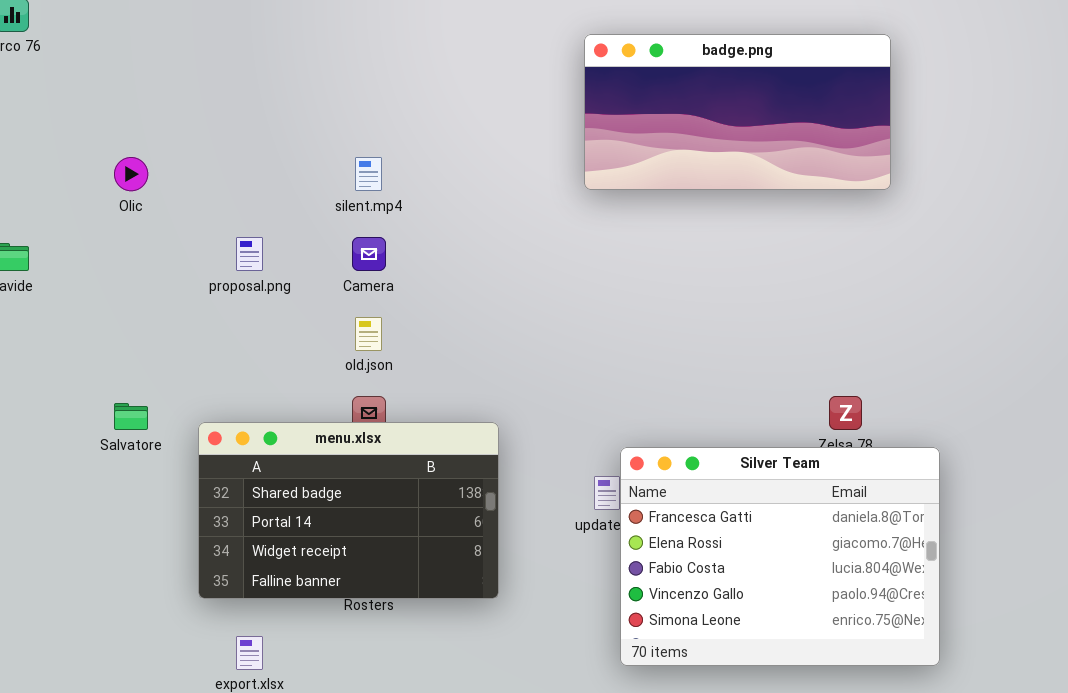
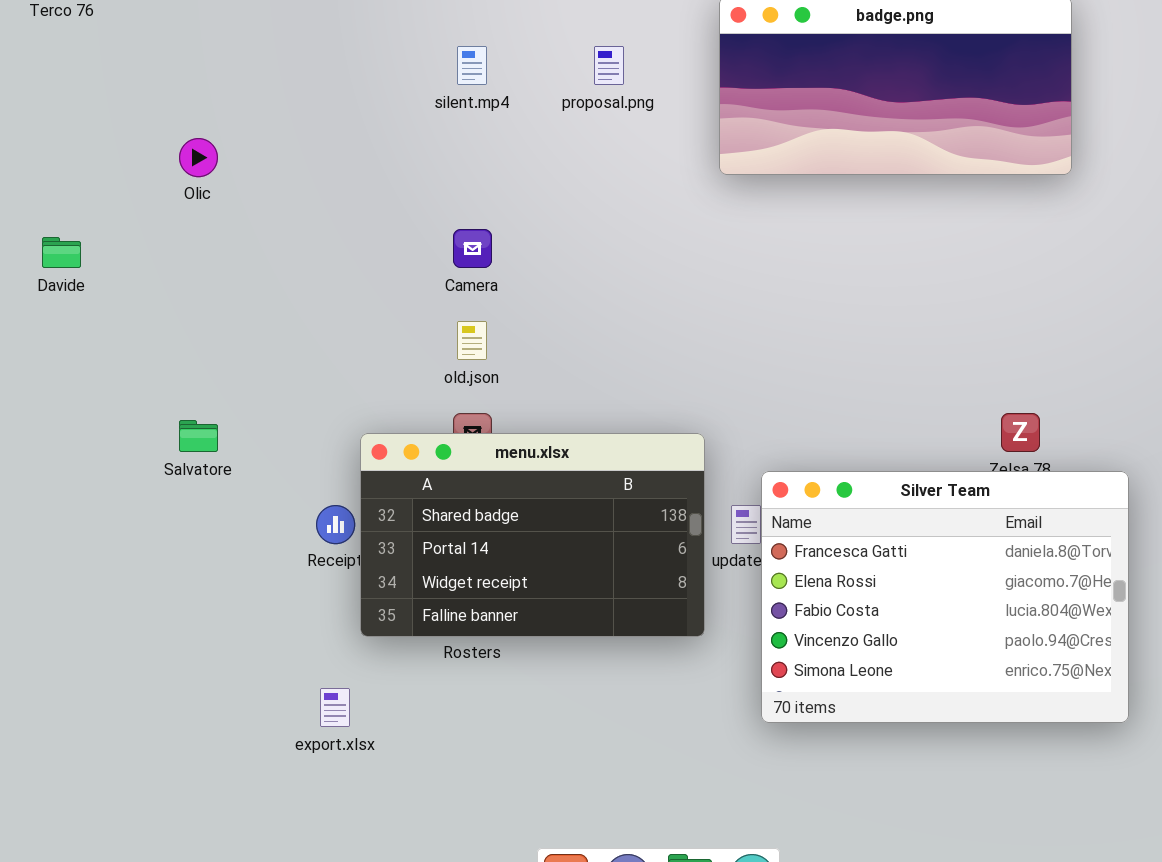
silent.mp4: [355,157,382,191] -> [457,46,487,85], moved
proposal.png: [236,237,263,271] -> [594,46,624,85], moved
menu.xlsx: [198,422,499,599] -> [360,433,705,637], moved

